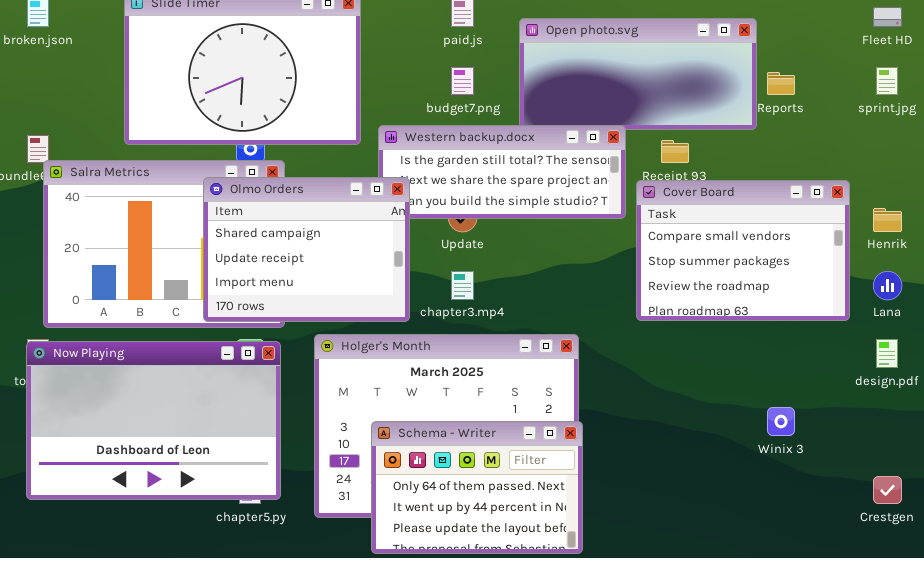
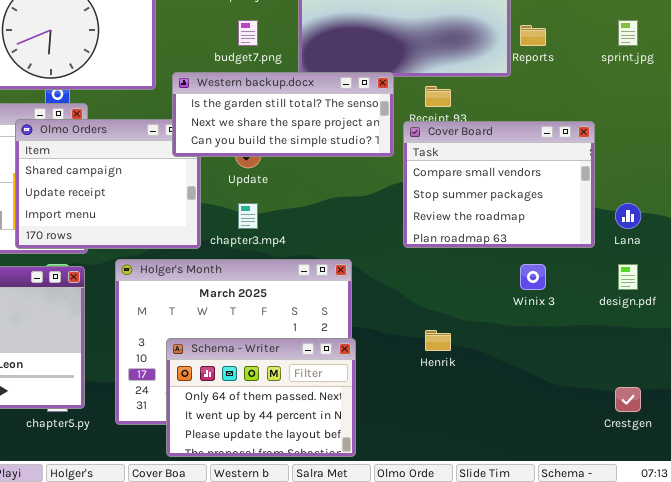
Western backup.docx: [378,125,626,219] -> [172,72,394,157], raised
Henrik: [873,208,902,232] -> [425,330,451,351], moved
Winix 3: [767,407,795,436] -> [520,264,546,290], moved

